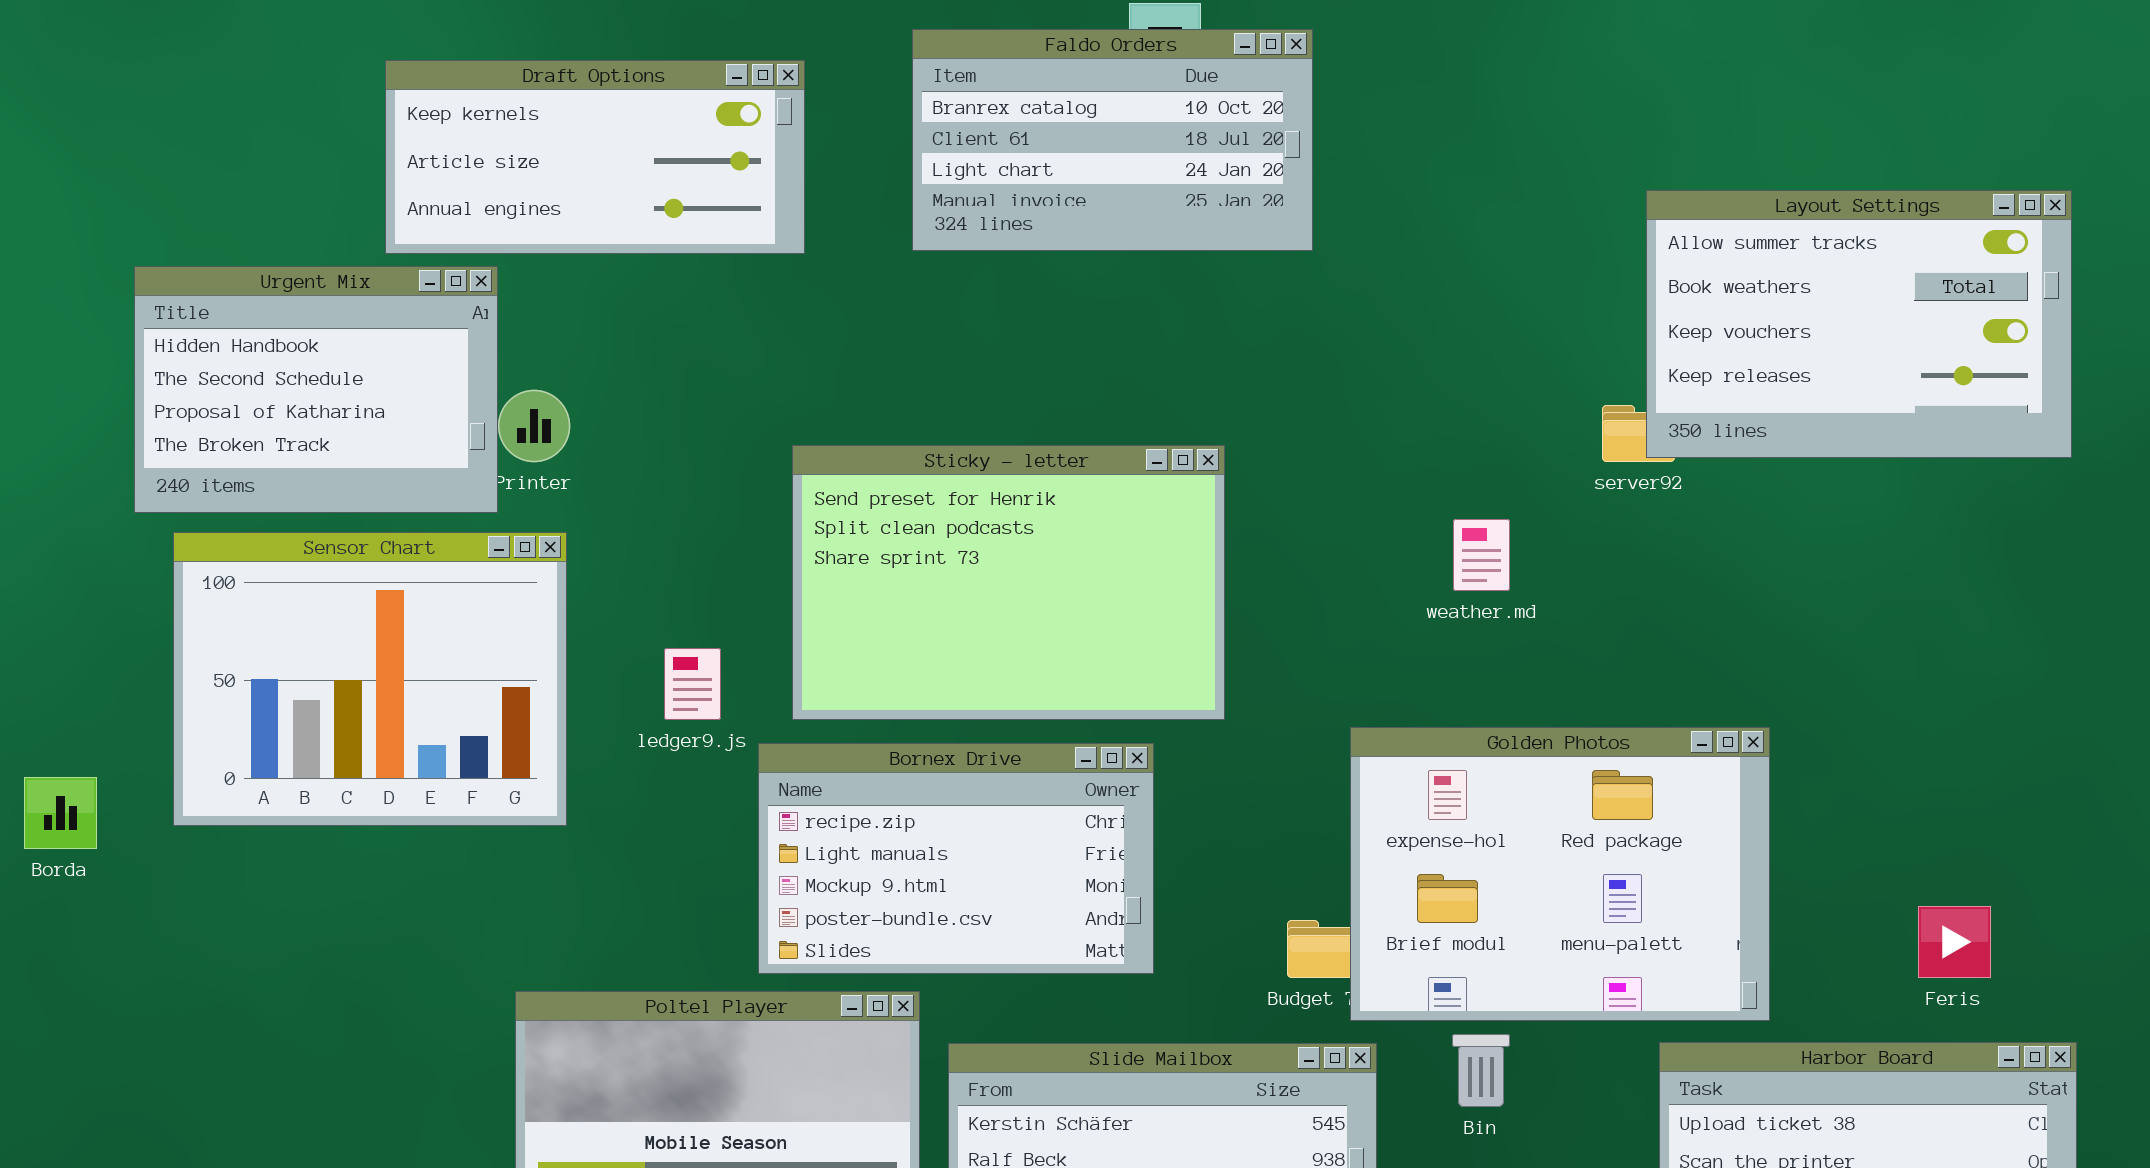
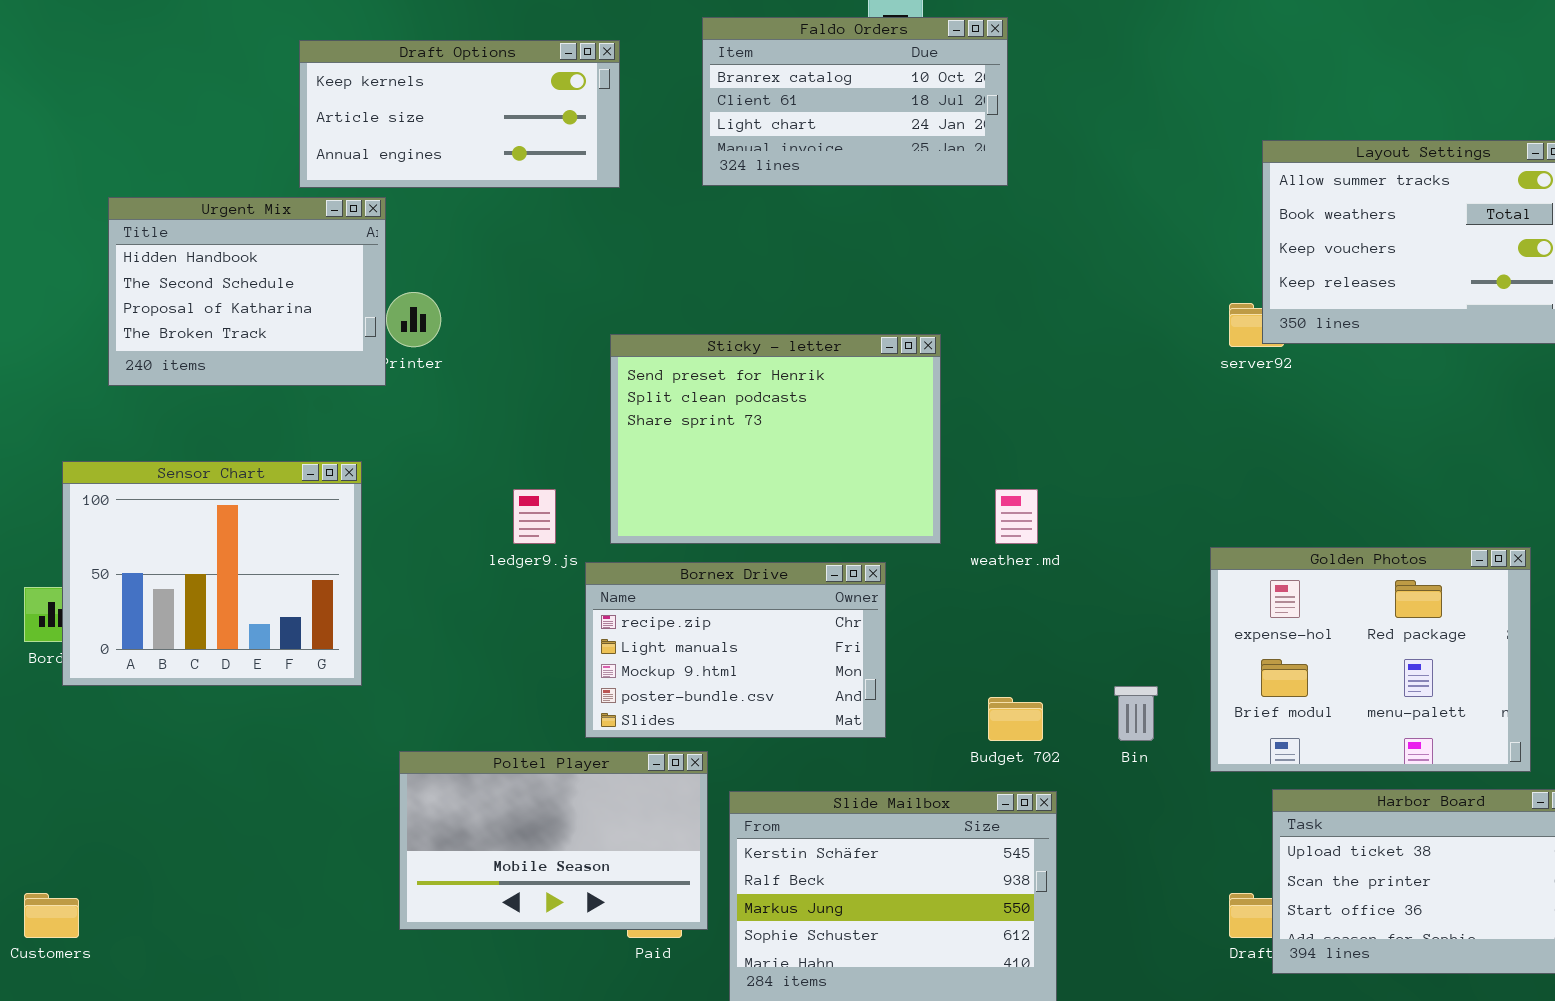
weather.md: [1453,519,1510,591] -> [995,489,1038,544], moved
Sensor Chart: [173,532,567,826] -> [62,461,362,686], moved
Golden Photos: [1350,727,1770,1021] -> [1210,547,1531,772], moved
Bin: [1452,1034,1510,1107] -> [1114,686,1158,741], moved

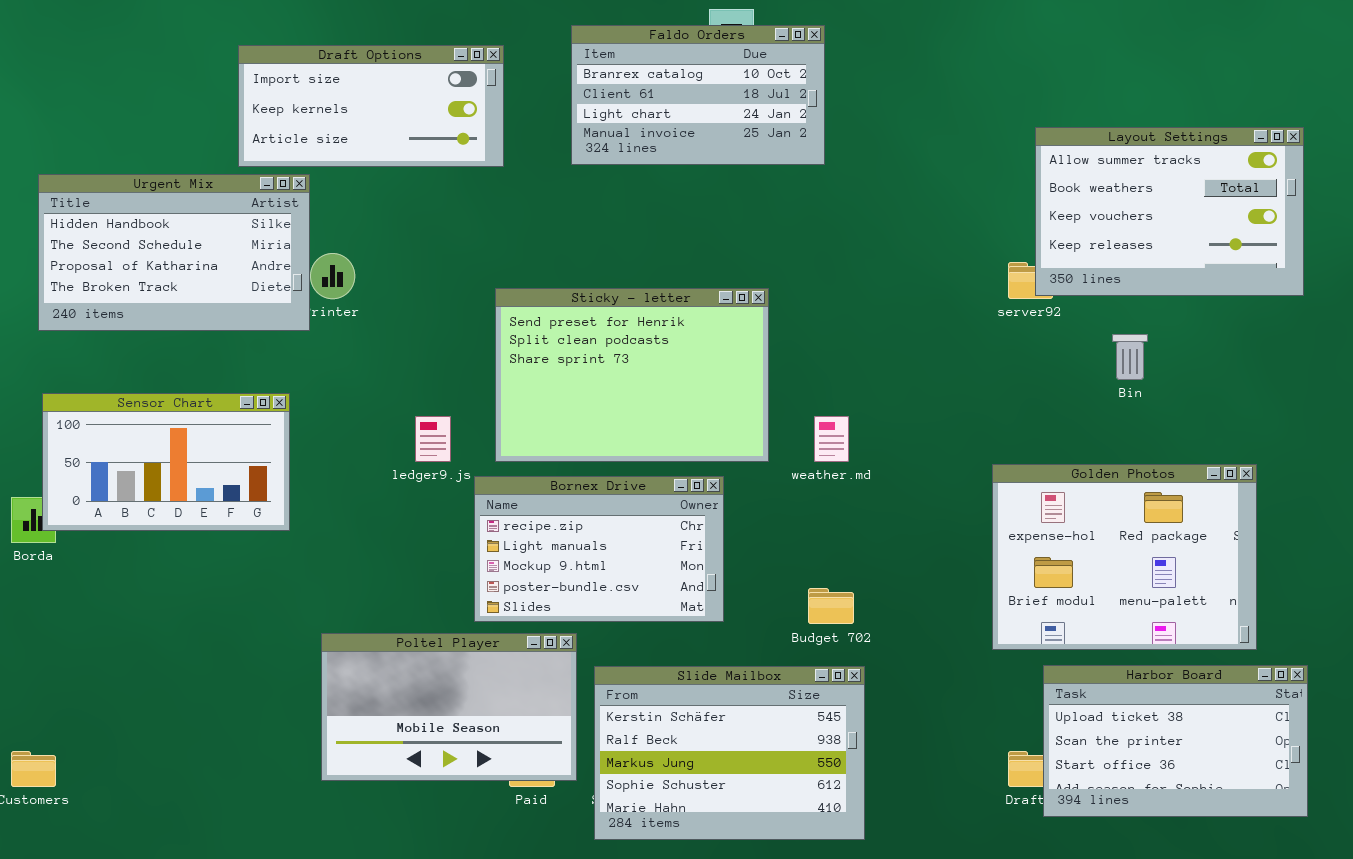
Draft Options: [299,40,620,188] -> [238,45,504,167], scrolled up 1 row
Urgent Mix: [108,197,386,386] -> [38,174,310,331], resized
Sensor Chart: [62,461,362,686] -> [42,393,290,531], resized
Bin: [1114,686,1158,741] -> [1112,334,1148,380], moved

